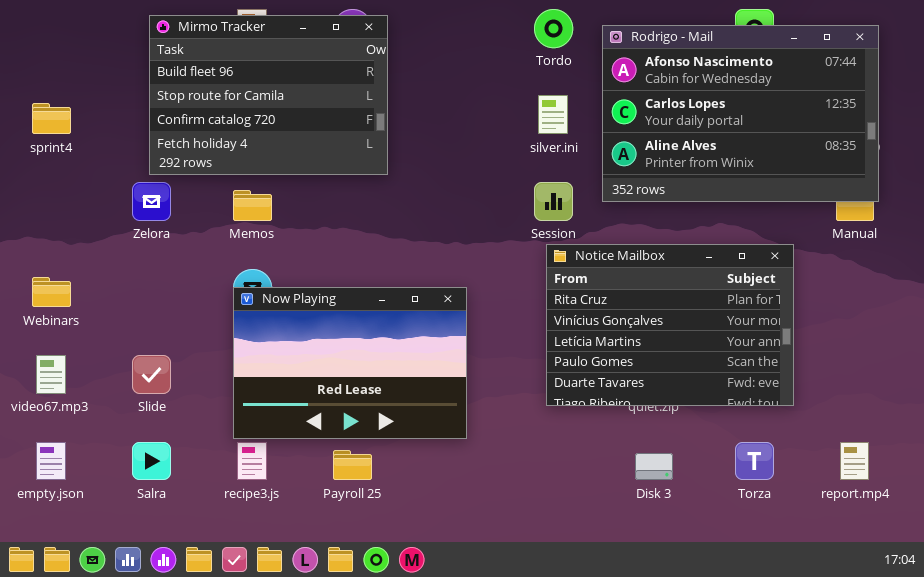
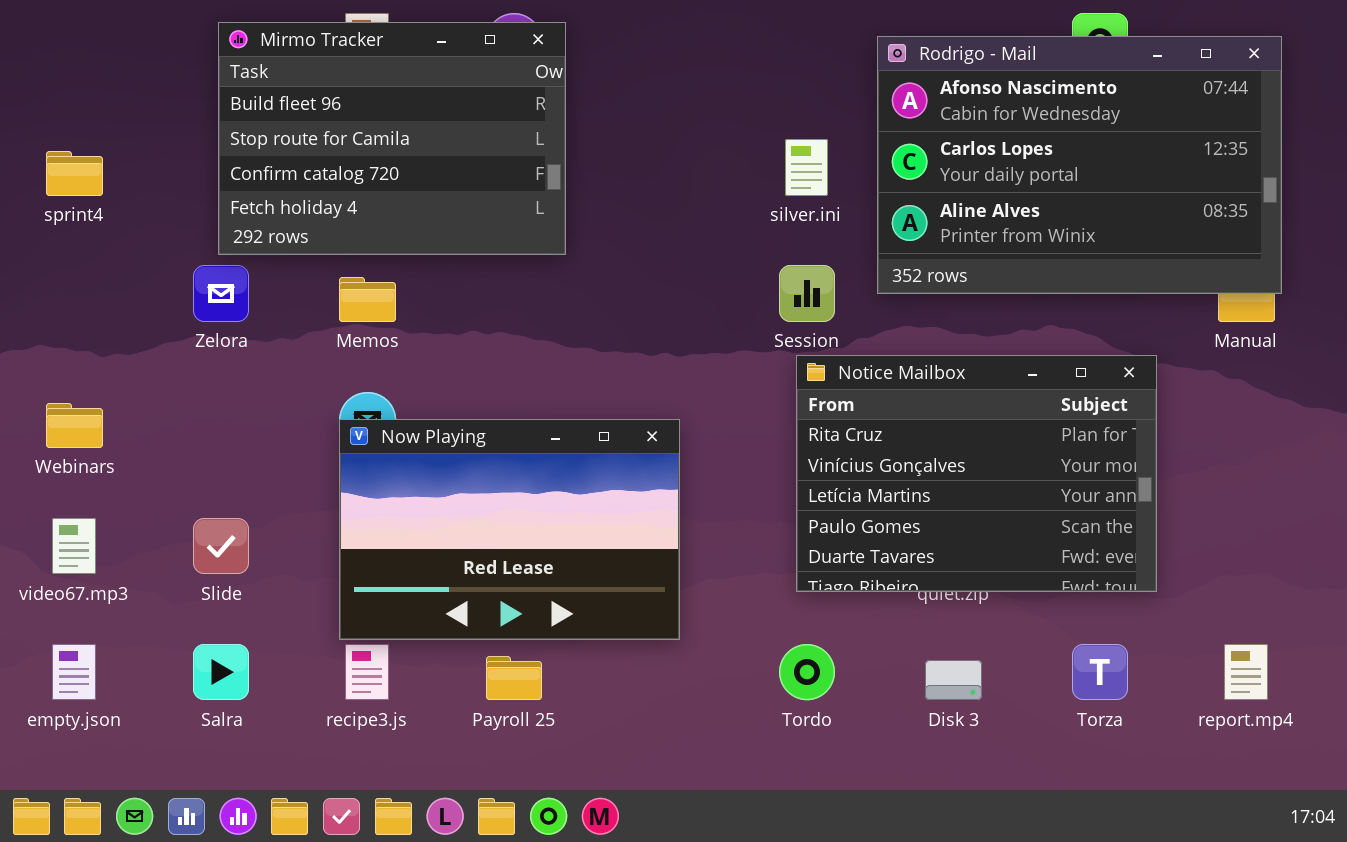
Tordo: [534,9,573,48] -> [779,644,835,700], moved

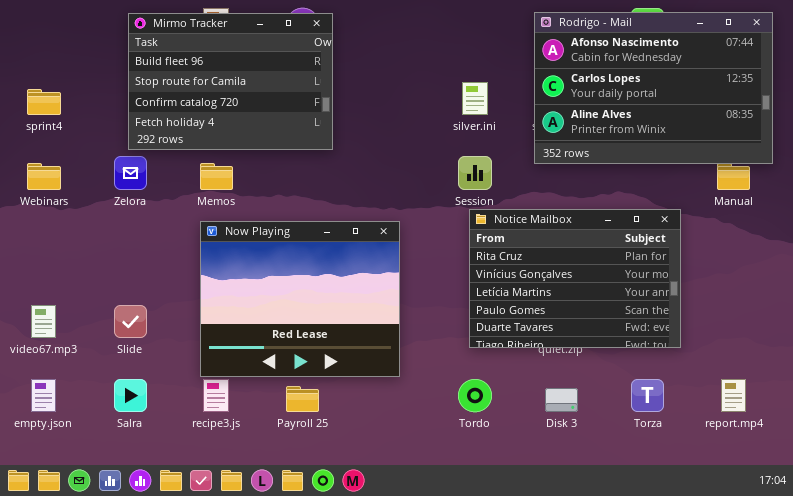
Rodrigo - Mail: [877,36,1282,294] -> [534,12,773,164], moved
Webinars: [46,403,103,448] -> [27,163,61,190], moved
Now Playing: [339,419,680,640] -> [200,221,400,377], resized

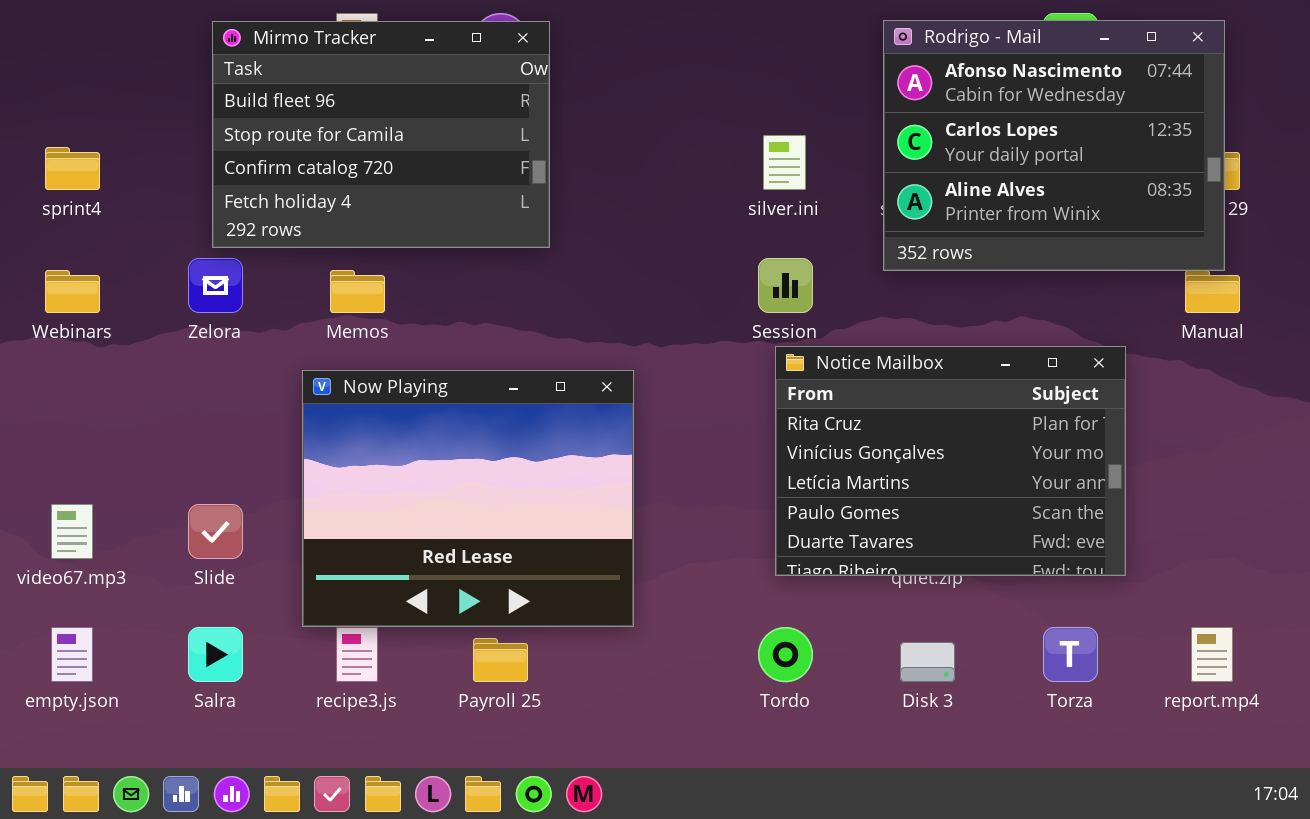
Rodrigo - Mail: [534,12,773,164] -> [883,20,1225,271], resized
Now Playing: [200,221,400,377] -> [302,370,634,627], moved

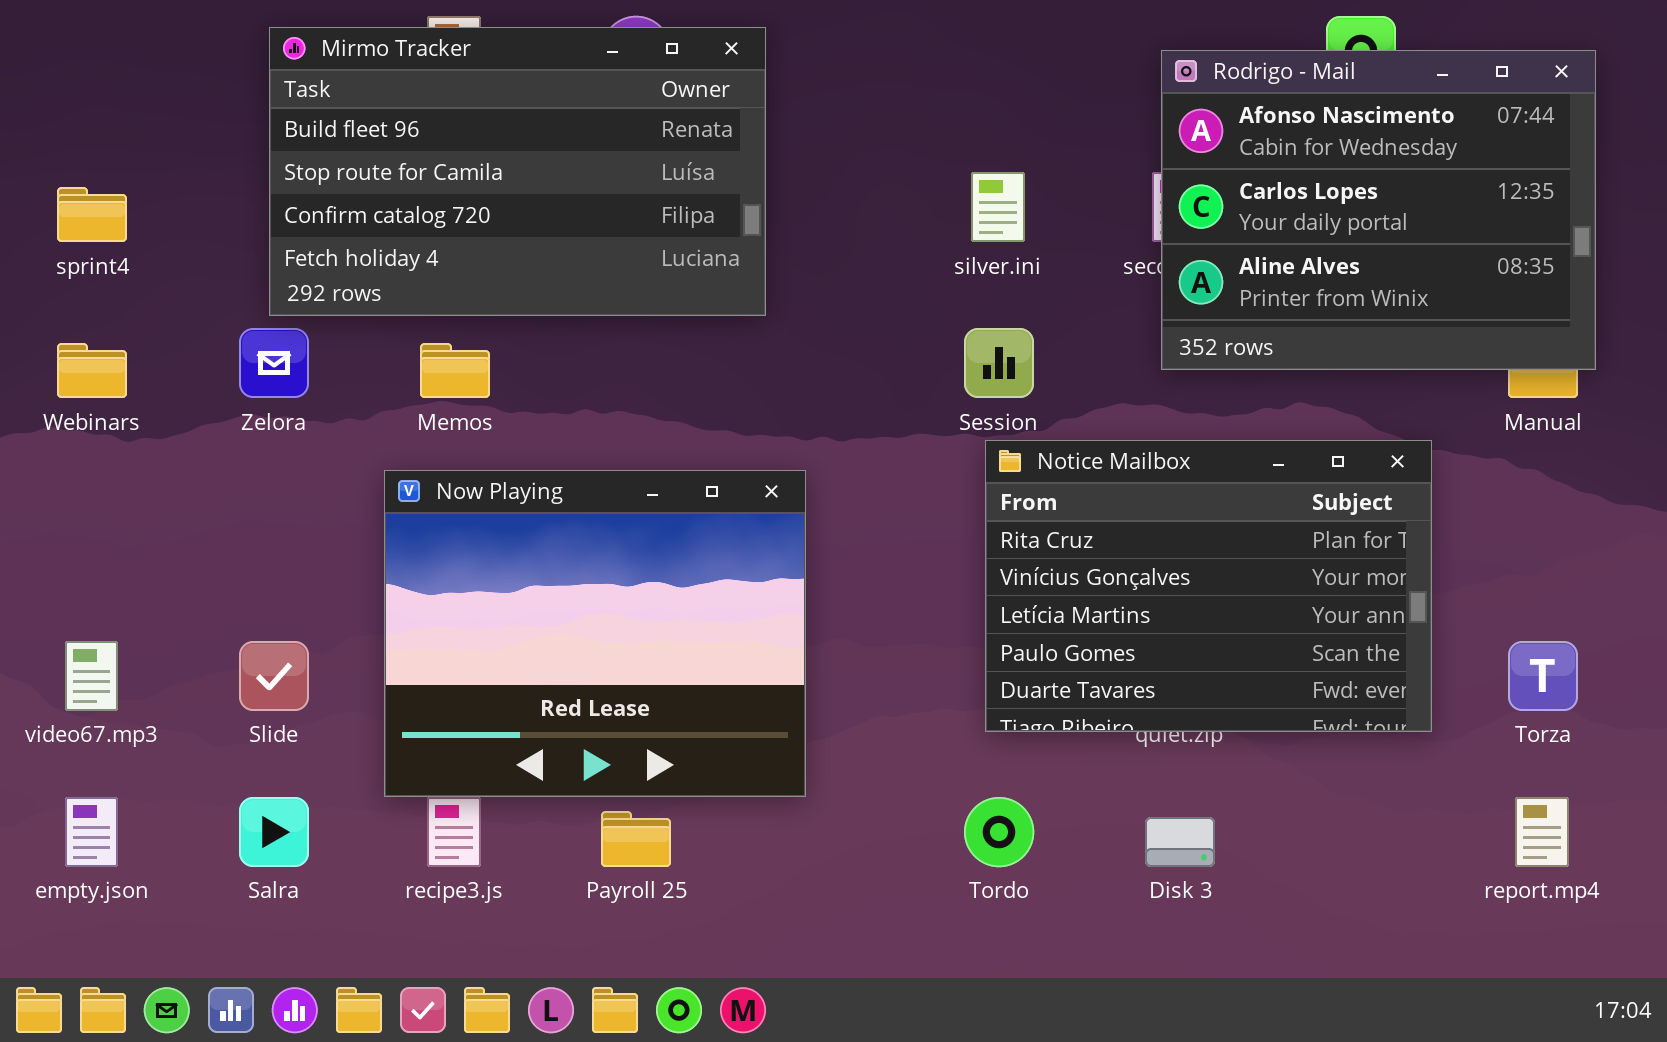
Rodrigo - Mail: [883,20,1225,271] -> [1161,50,1596,370], moved
Mirmo Tracker: [212,21,550,248] -> [269,27,766,316], resized
Torza: [1043,627,1098,682] -> [1508,641,1578,711], moved

